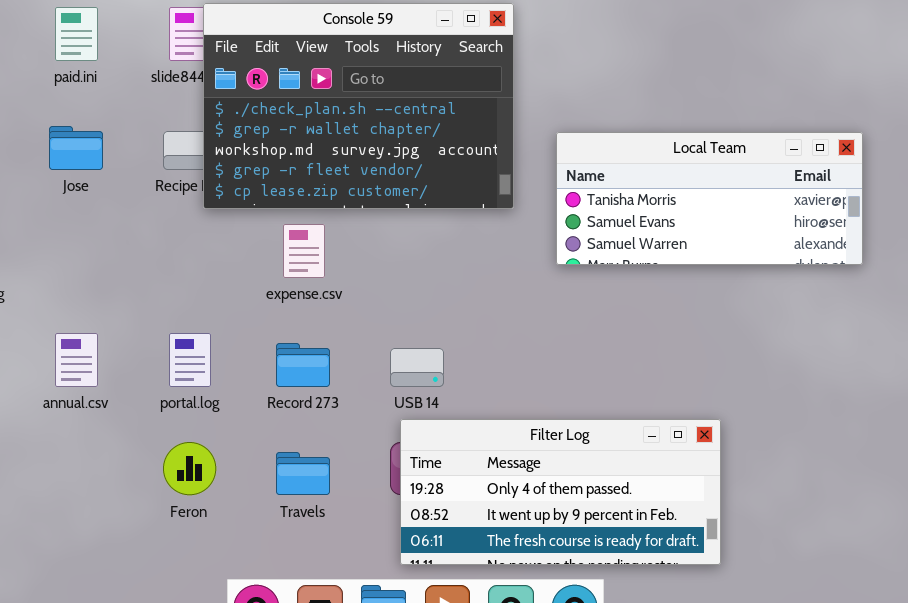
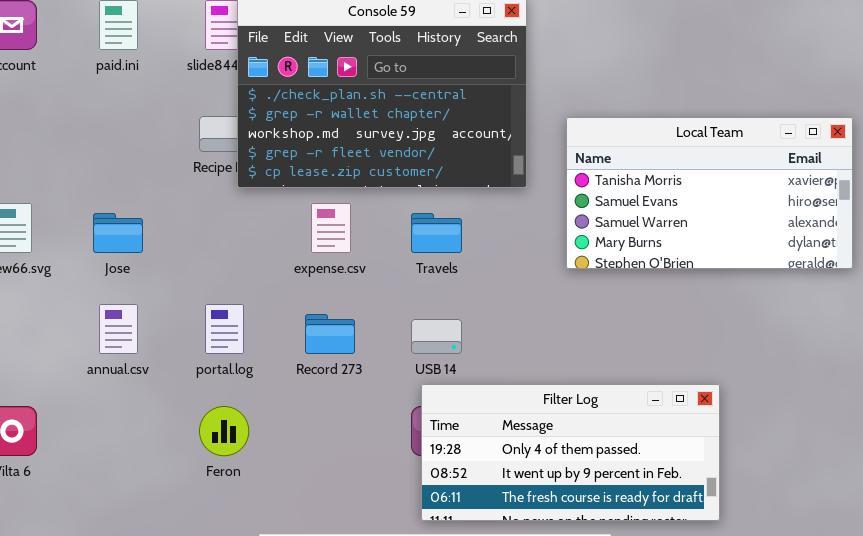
Jose: [49,126,103,170] -> [93,213,143,253], moved
Local Team: [556,132,863,265] -> [566,117,853,269], resized
Travels: [276,452,330,495] -> [411,213,462,253], moved

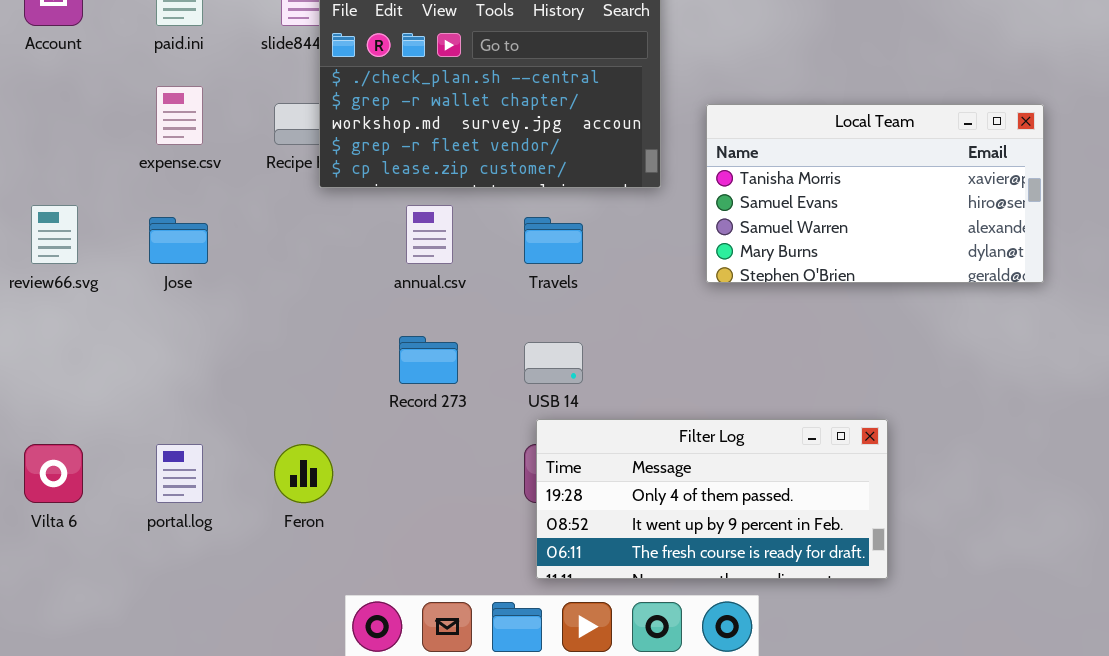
expense.csv: [311,203,351,253] -> [156,86,203,145], moved
annual.csv: [99,304,138,354] -> [406,205,453,264], moved
portal.log: [205,304,244,354] -> [156,444,203,503], moved

